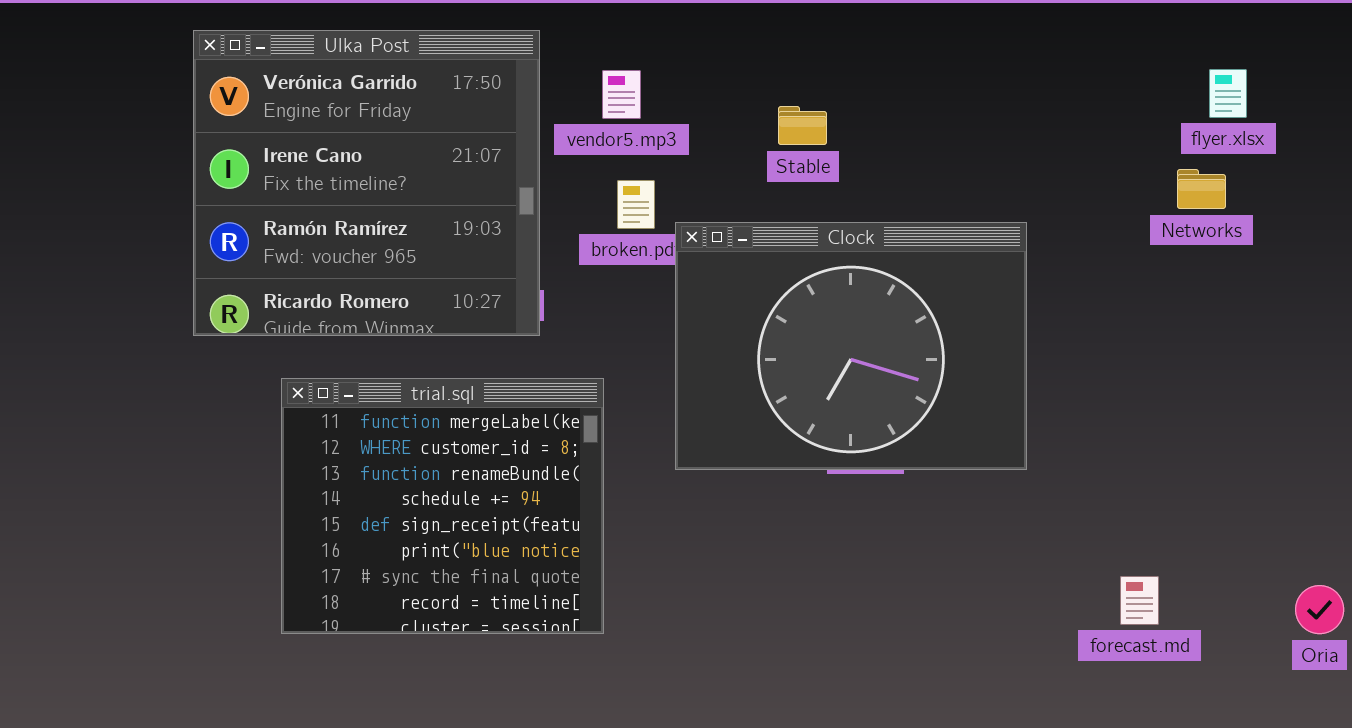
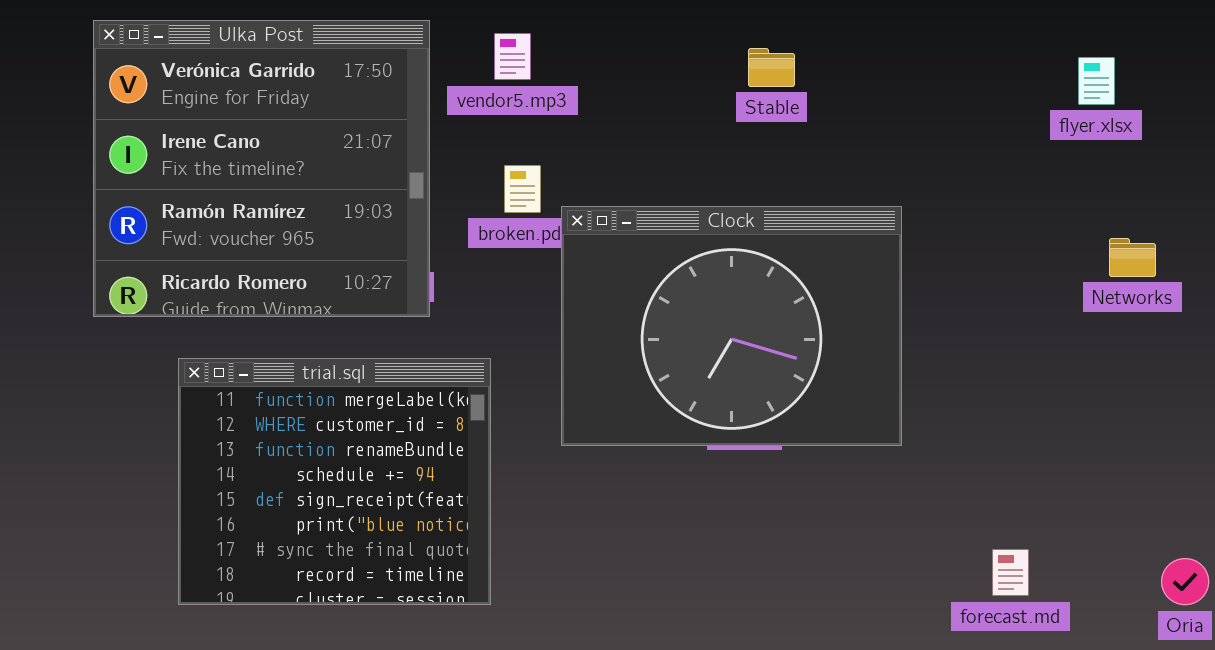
vendor5.mp3: [602,70,641,119] -> [494,33,531,80], moved
Stable: [778,106,827,145] -> [748,48,795,87], moved
Networks: [1177,169,1226,209] -> [1109,238,1156,277], moved

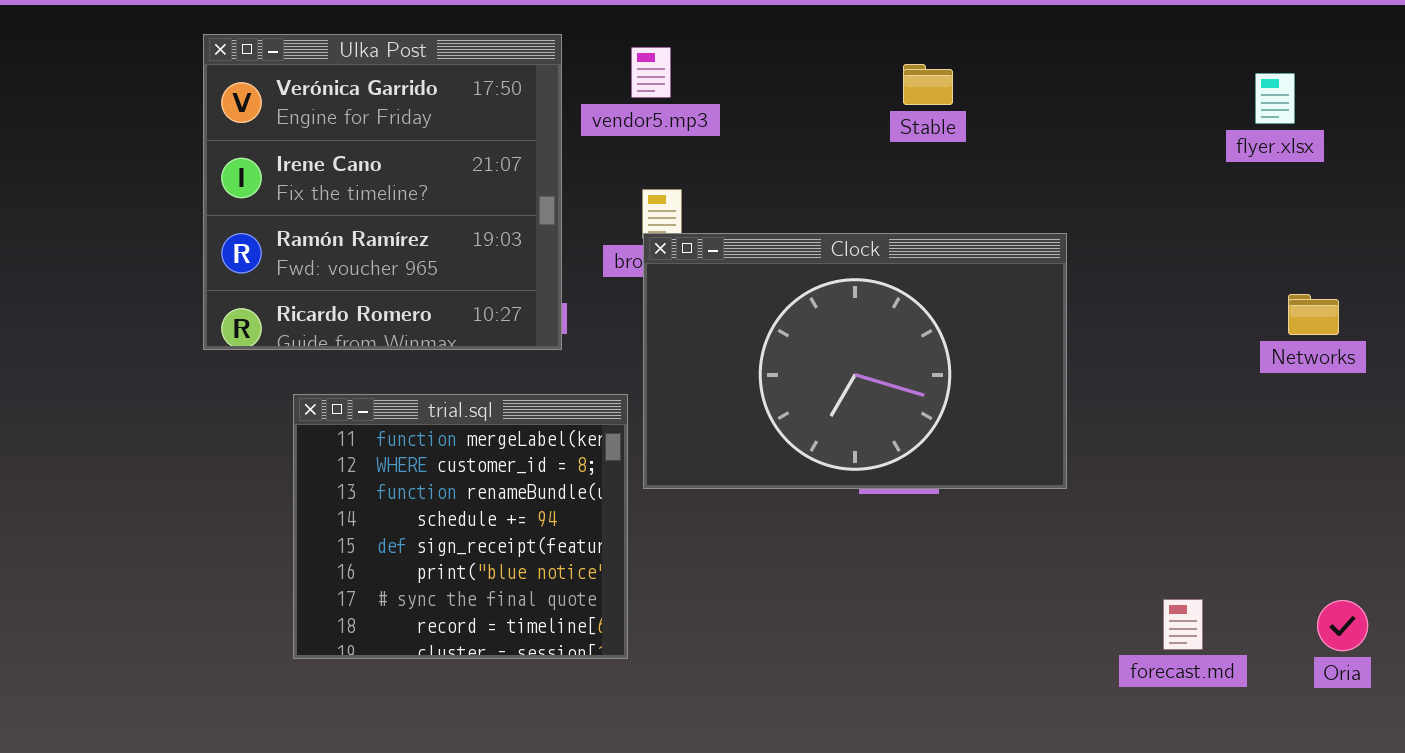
Clock: [561,206,902,446] -> [643,233,1067,489], resized
Networks: [1109,238,1156,277] -> [1288,294,1339,335], moved
Oria: [1161,558,1209,605] -> [1317,600,1368,651], moved

